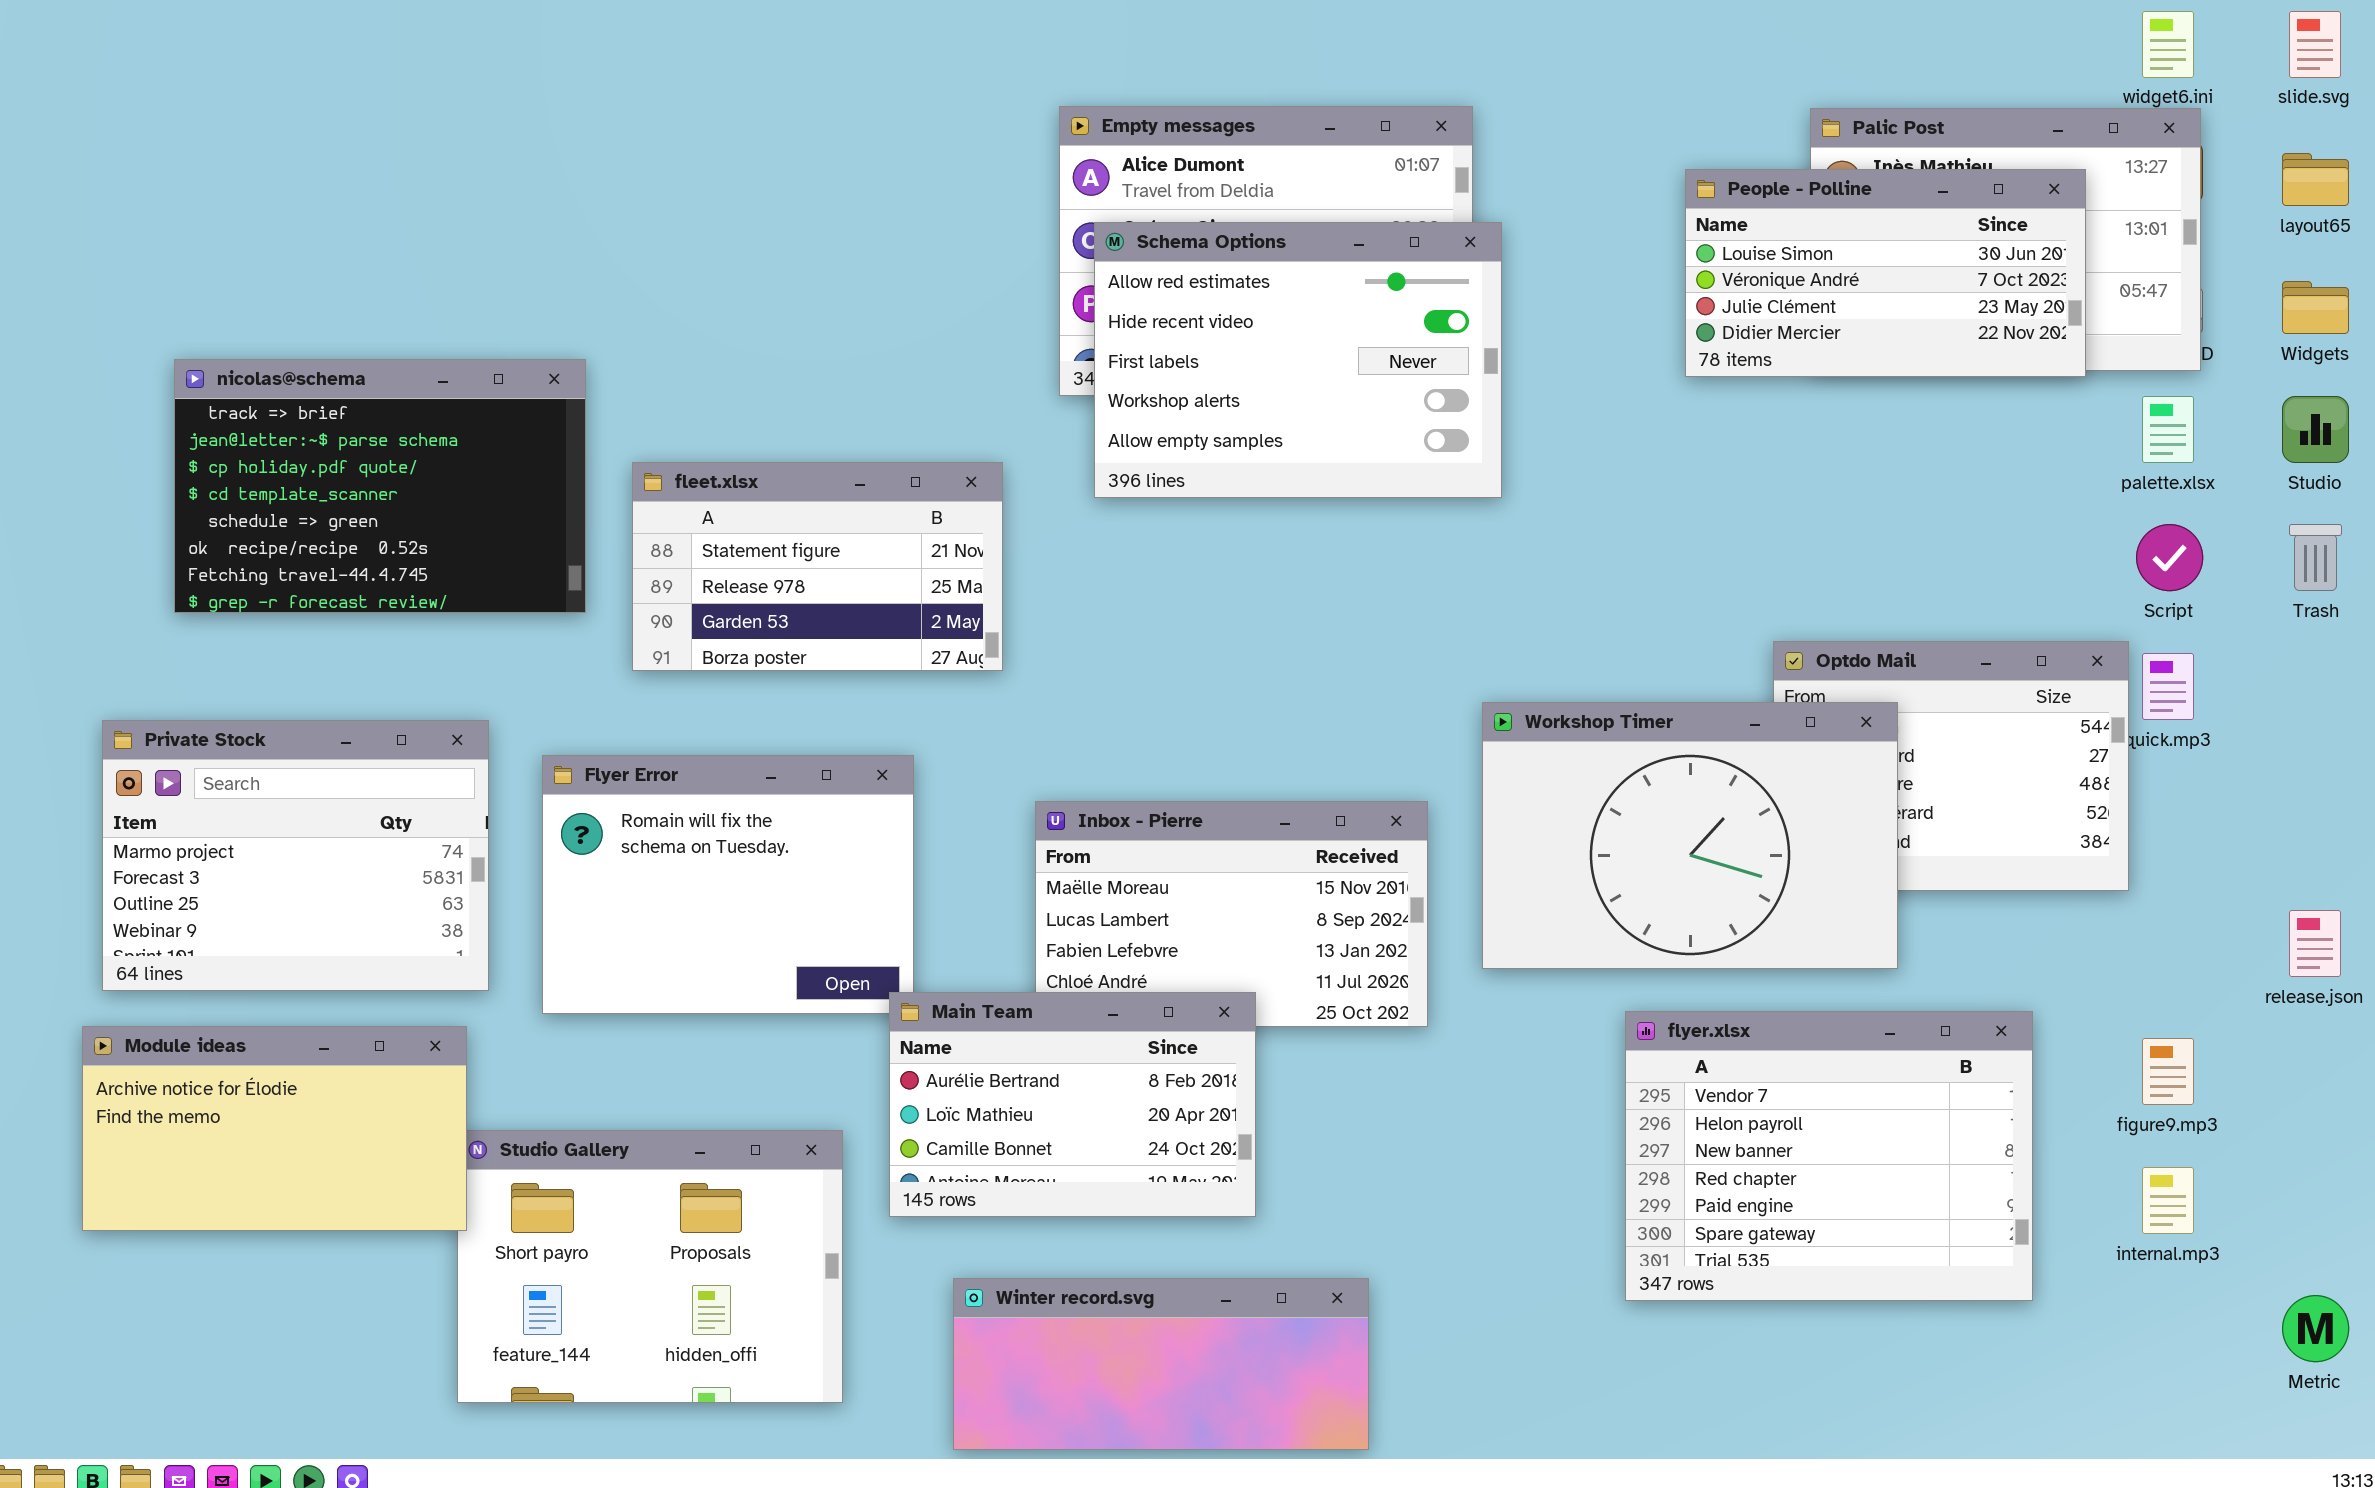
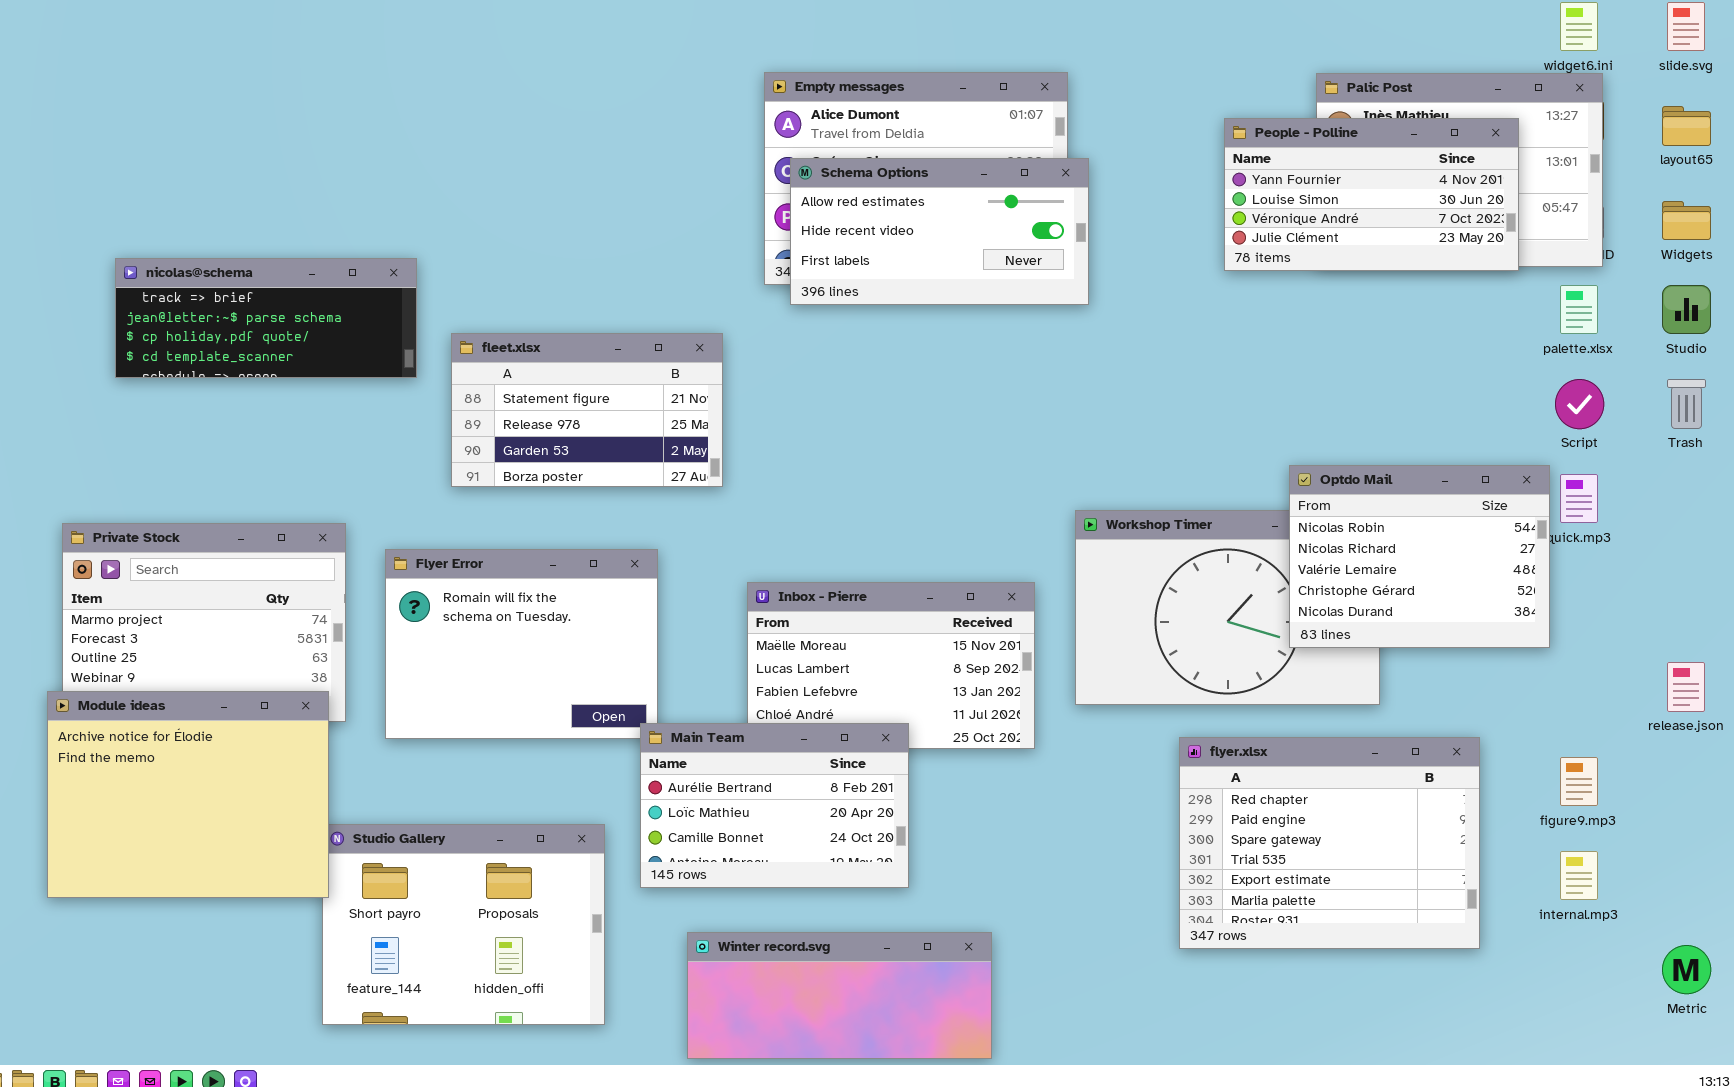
People - Polline: [1685,169,2086,377] -> [1224,118,1519,271], scrolled up 1 row
Schema Options: [1094,222,1502,498] -> [790,158,1089,305], resized
nicolas@schema: [174,359,586,613] -> [115,258,417,378], resized
Optdo Mail: [1773,641,2129,891] -> [1289,465,1550,648], raised
flyer.xlsx: [1625,1011,2033,1301] -> [1179,737,1480,949], scrolled down 3 rows
Module ideas: [82,1026,467,1231] -> [47,691,329,898], resized

